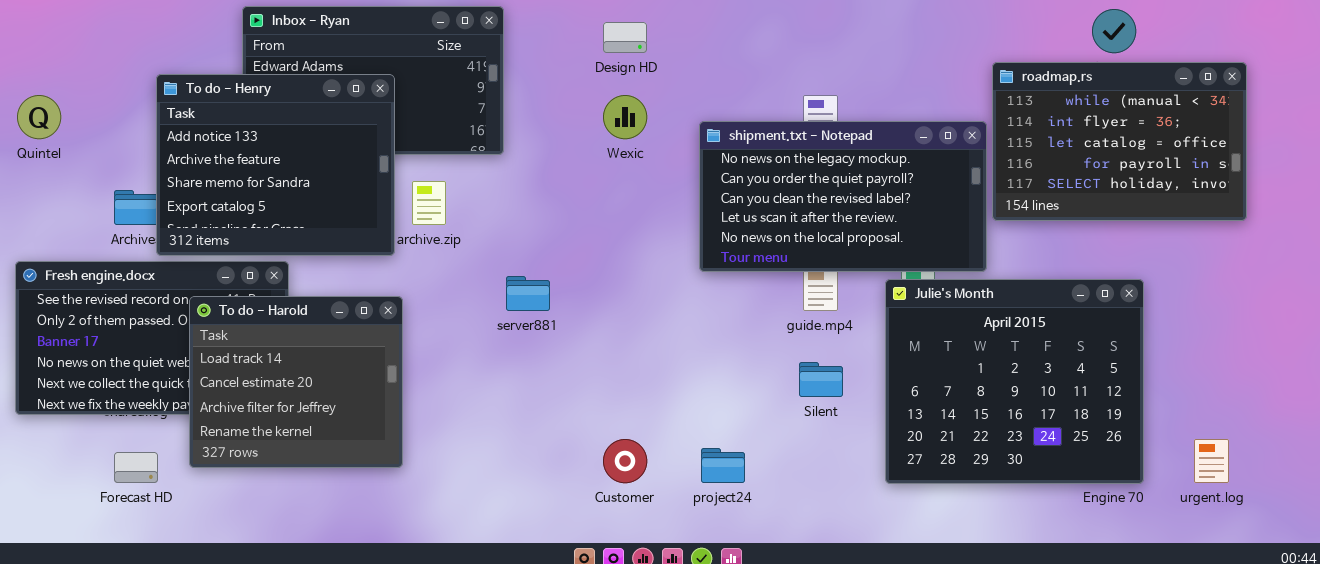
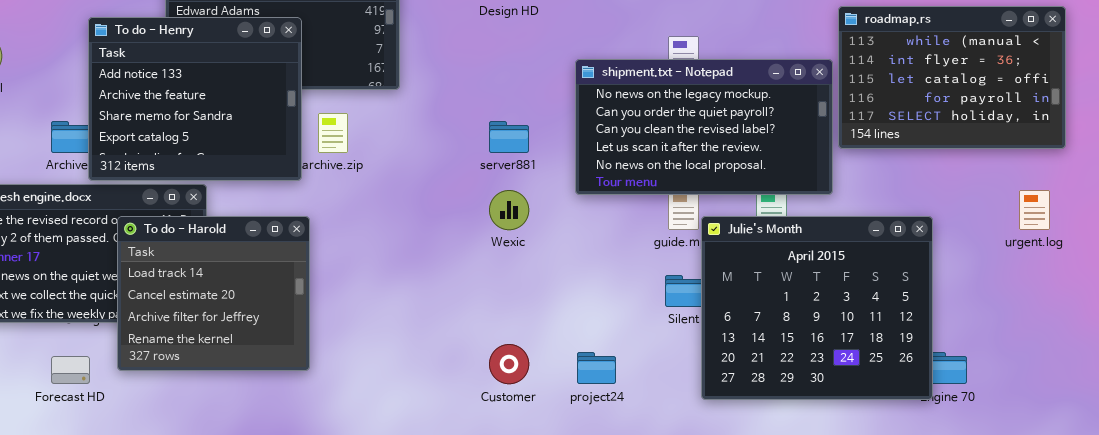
Wexic: [603,95,647,139] -> [489,190,529,230], moved
server881: [506,276,550,311] -> [489,121,529,153], moved
Julie's Month: [885,279,1144,484] -> [701,216,933,400], moved
urgent.log: [1194,439,1229,483] -> [1019,190,1050,230], moved

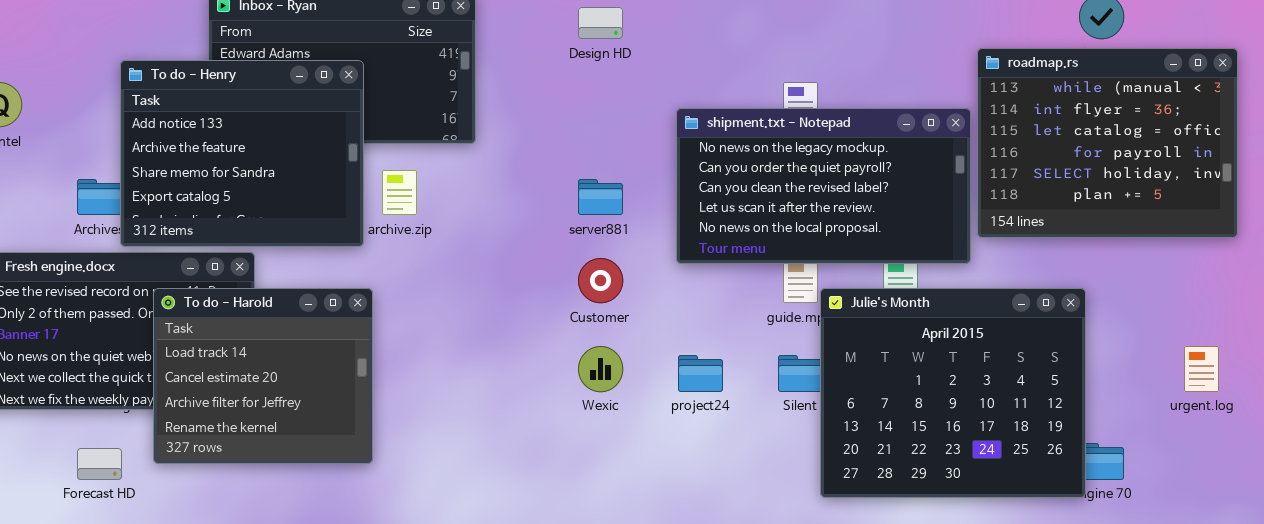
roadmap.rs: [838,6,1066,149] -> [977,48,1238,238], resized
Wexic: [489,190,529,230] -> [578,346,623,392], moved
urgent.log: [1019,190,1050,230] -> [1184,346,1219,392], moved
Customer: [489,344,529,384] -> [578,258,623,303], moved
project24: [577,352,616,384] -> [678,355,723,392], moved

